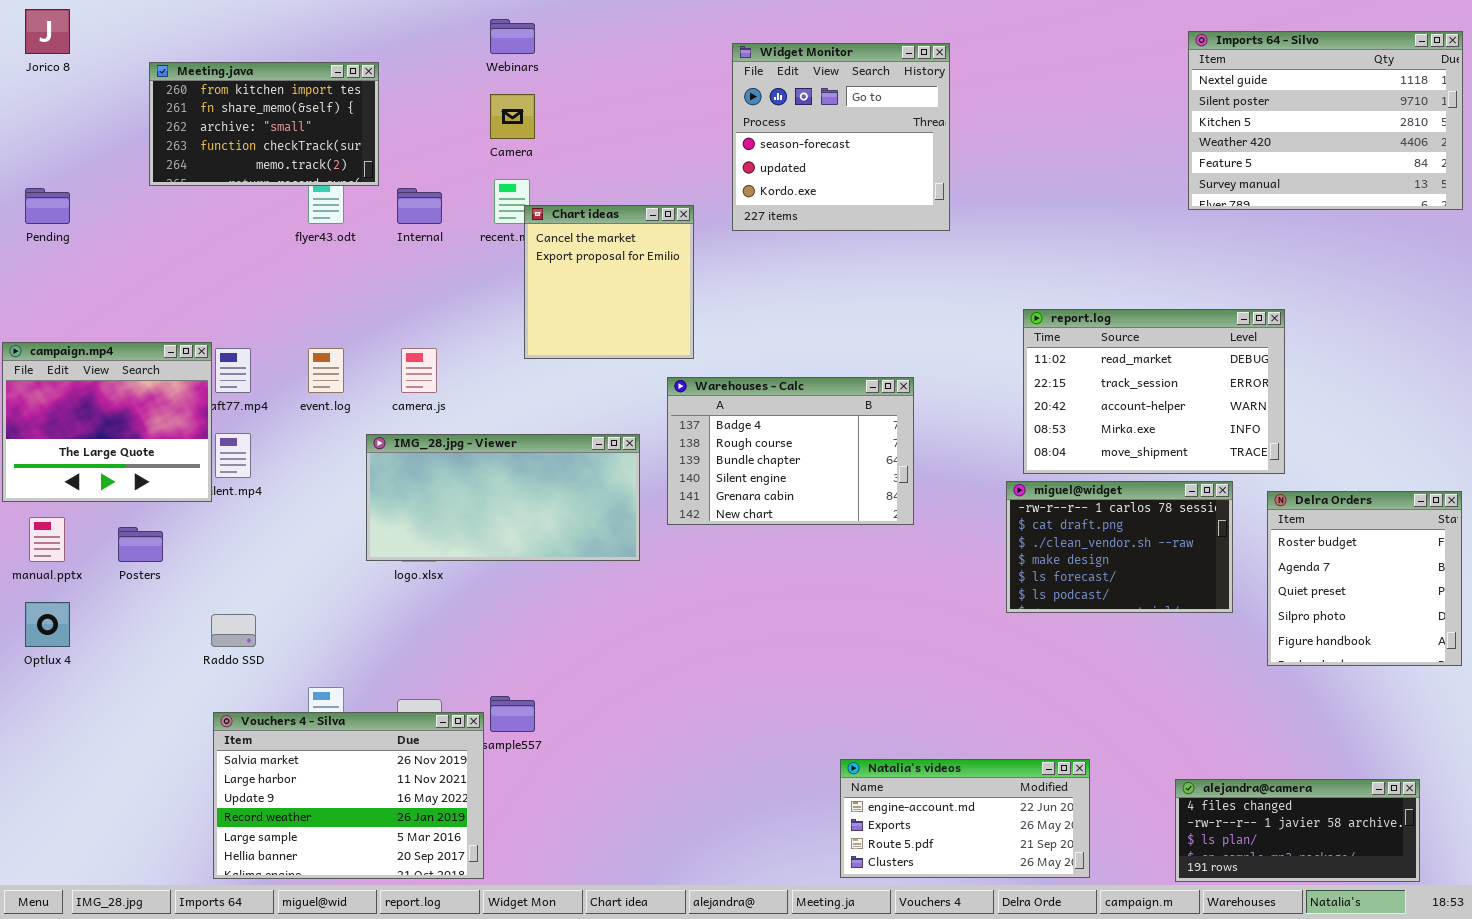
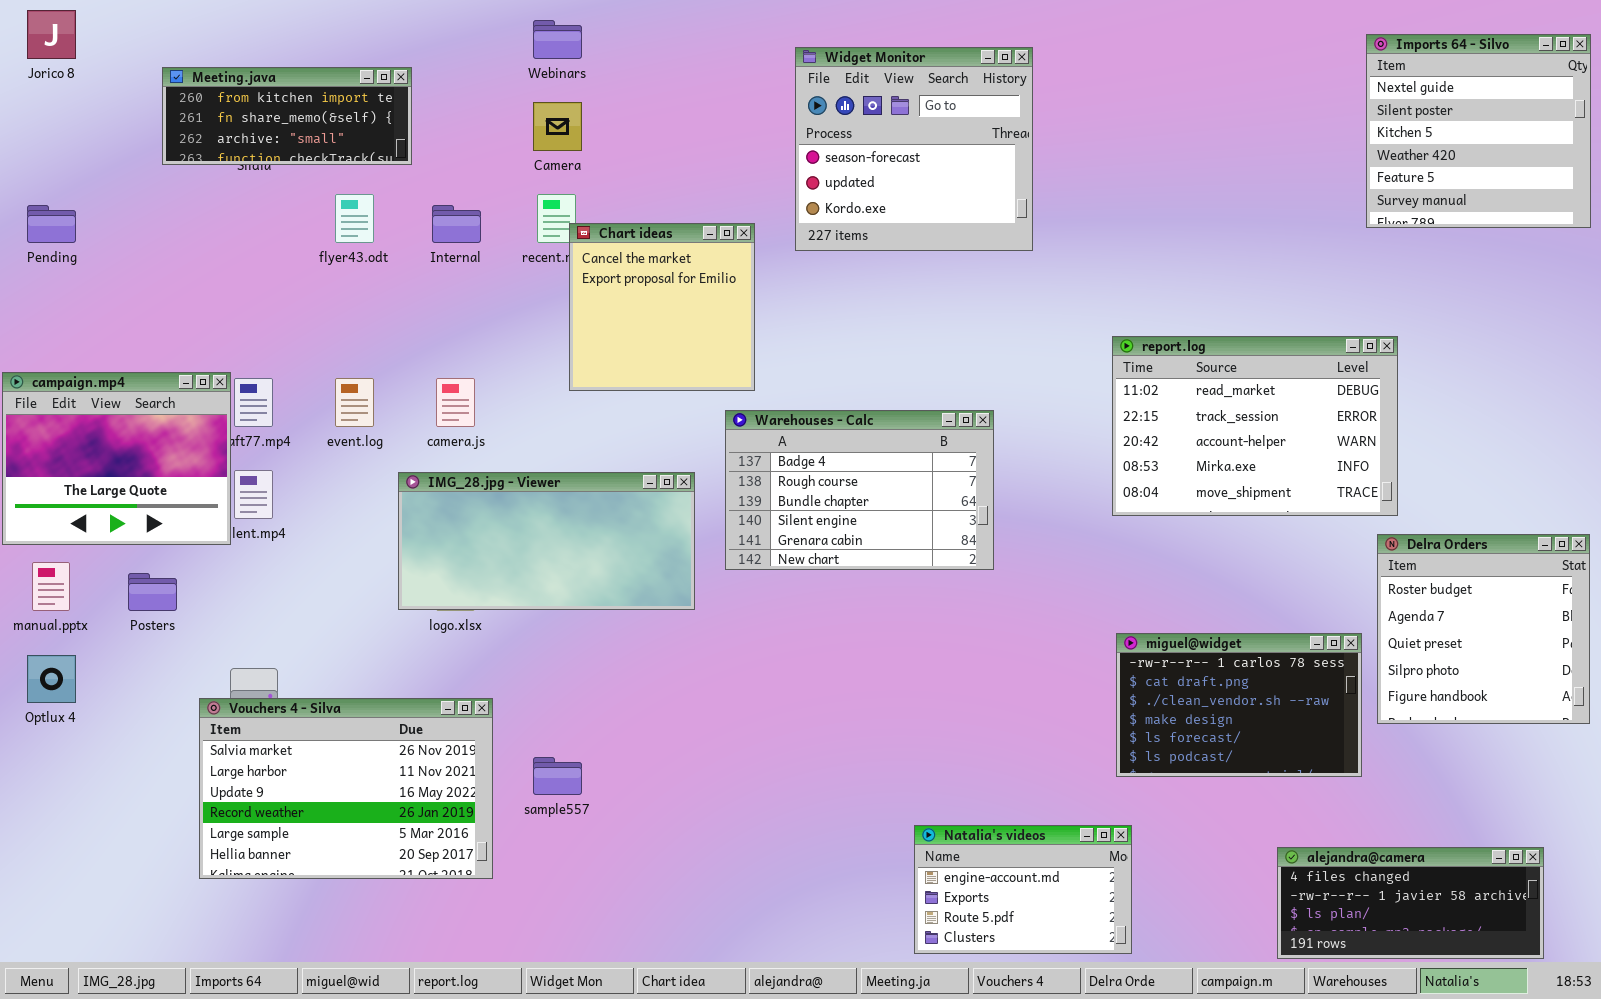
Imports 64 - Silvo: [1188,31,1463,210] -> [1366,34,1591,228], resized
Meeting.java: [149,62,379,186] -> [162,67,412,165], resized
miguel@widget: [1006,481,1233,613] -> [1116,633,1362,777], moved
Vouchers 4 - Silva: [213,712,484,879] -> [199,698,493,879], moved
Natalia's videos: [840,759,1090,878] -> [914,825,1132,954], resized

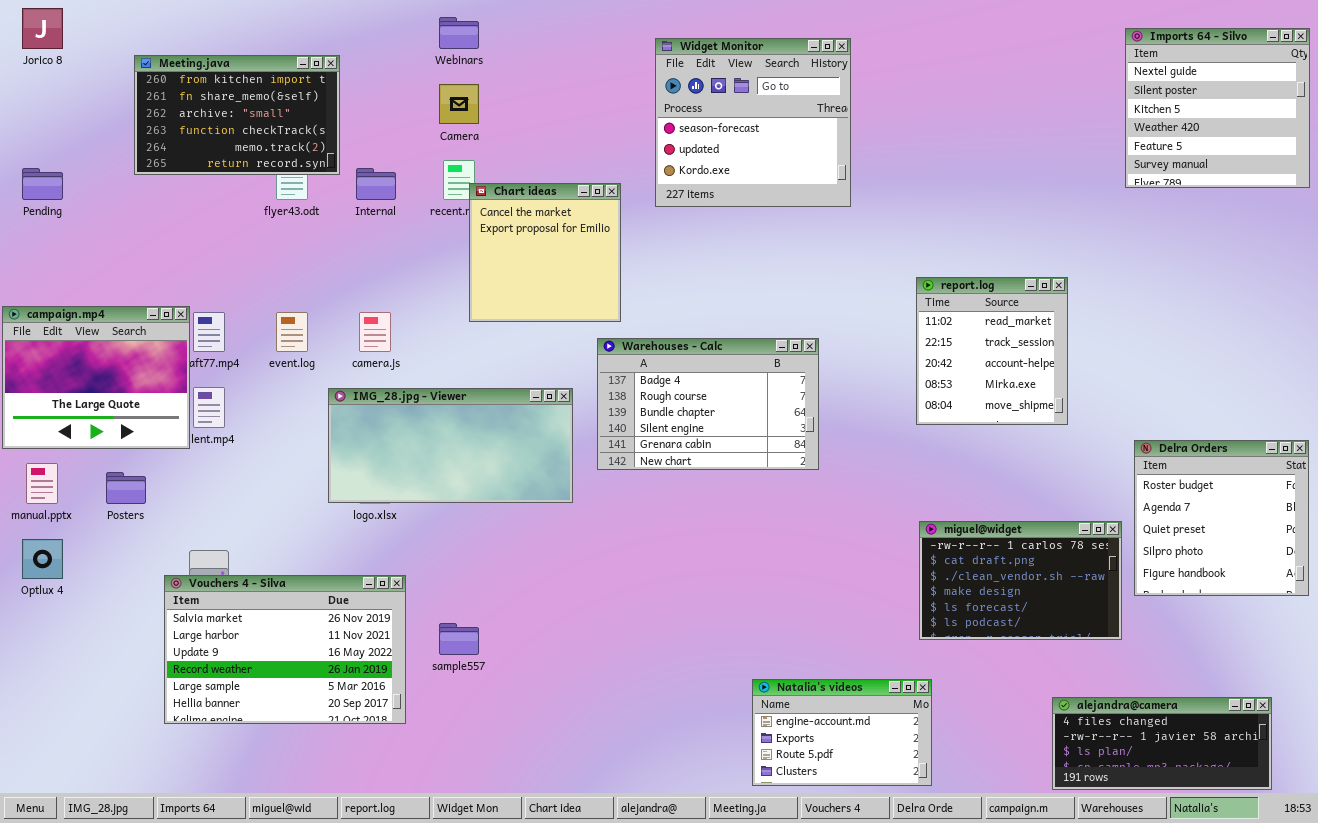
Meeting.java: [162,67,412,165] -> [134,55,340,175], resized
report.log: [1112,336,1398,516] -> [916,277,1068,425], resized

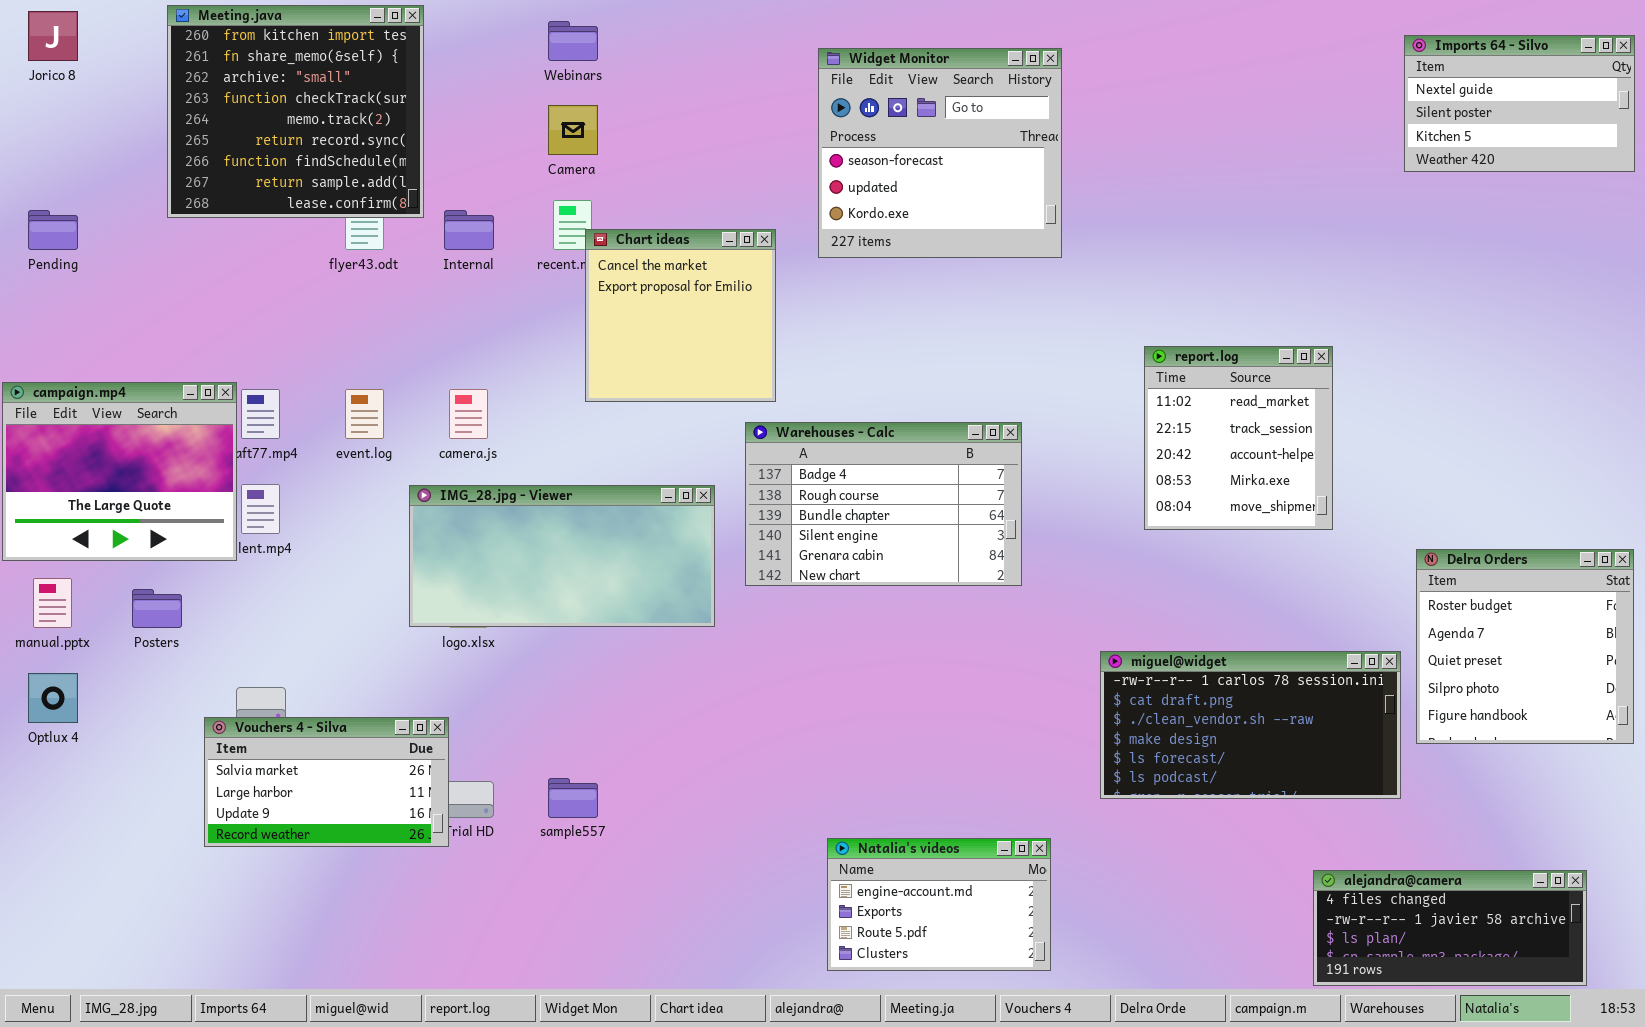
Imports 64 - Silvo: [1125,28,1310,188] -> [1404,35,1635,172], resized
Meeting.java: [134,55,340,175] -> [167,5,424,218], resized
miguel@widget: [919,521,1122,640] -> [1100,651,1401,799], resized
Vouchers 4 - Silva: [164,575,406,724] -> [204,717,449,847], resized
Natalia's videos: [752,679,932,786] -> [827,838,1051,971], moved

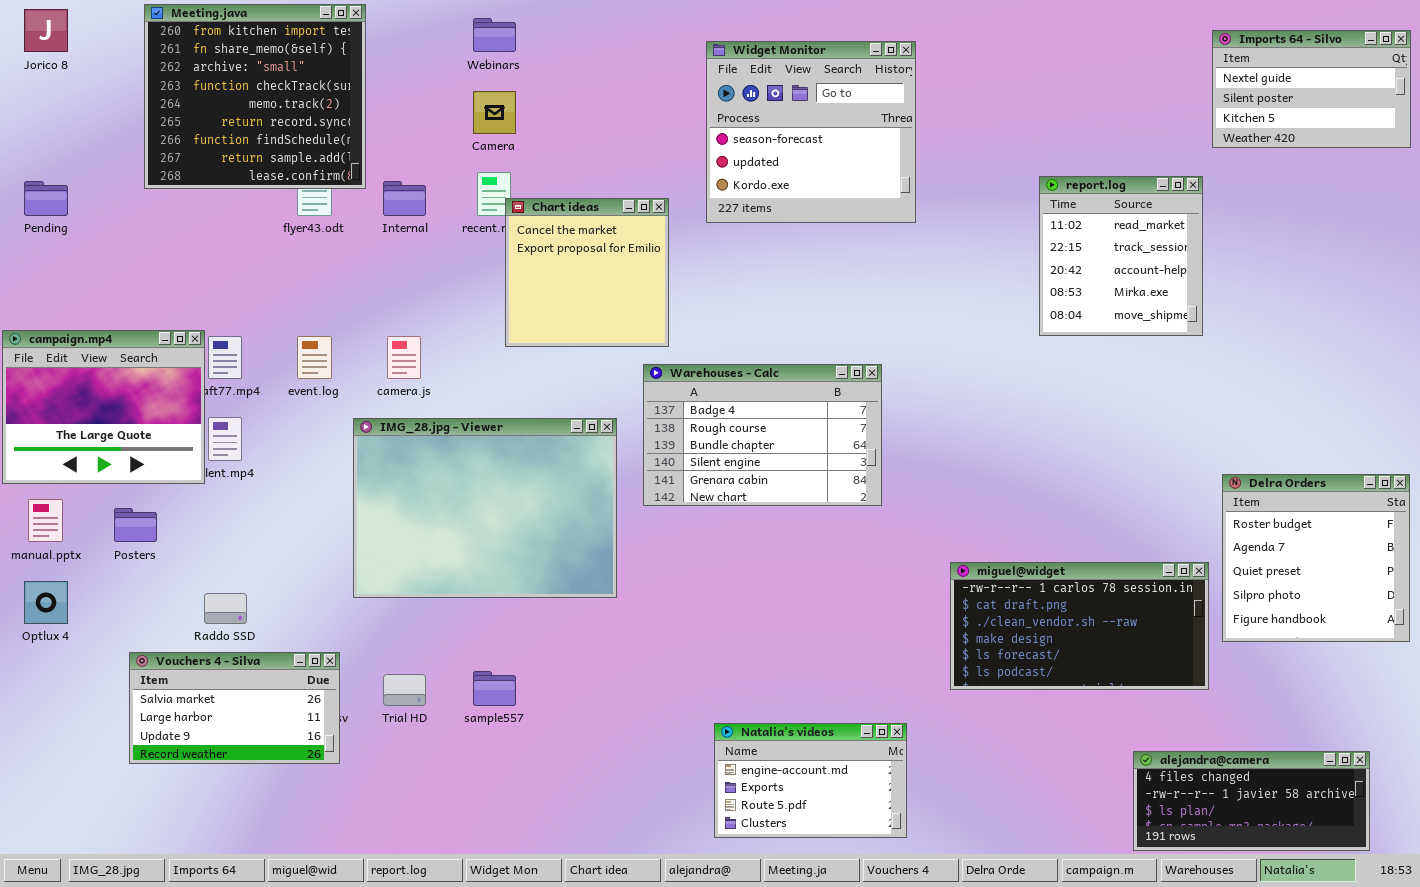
report.log: [1144,346,1333,530] -> [1039,176,1203,336], moved
IMG_28.jpg - Viewer: [409,485,715,627] -> [353,418,617,598], resized
Vouchers 4 - Silva: [204,717,449,847] -> [129,652,340,764], moved

